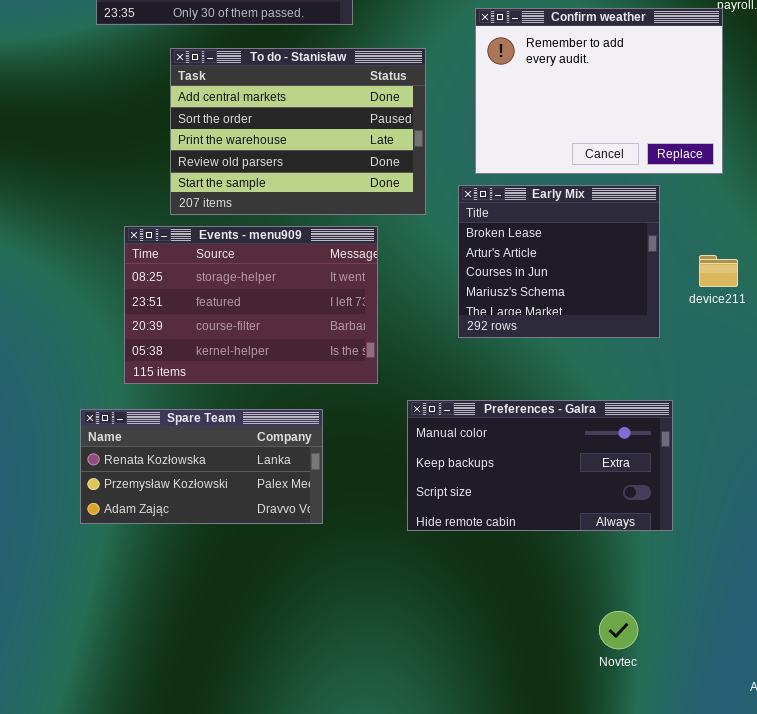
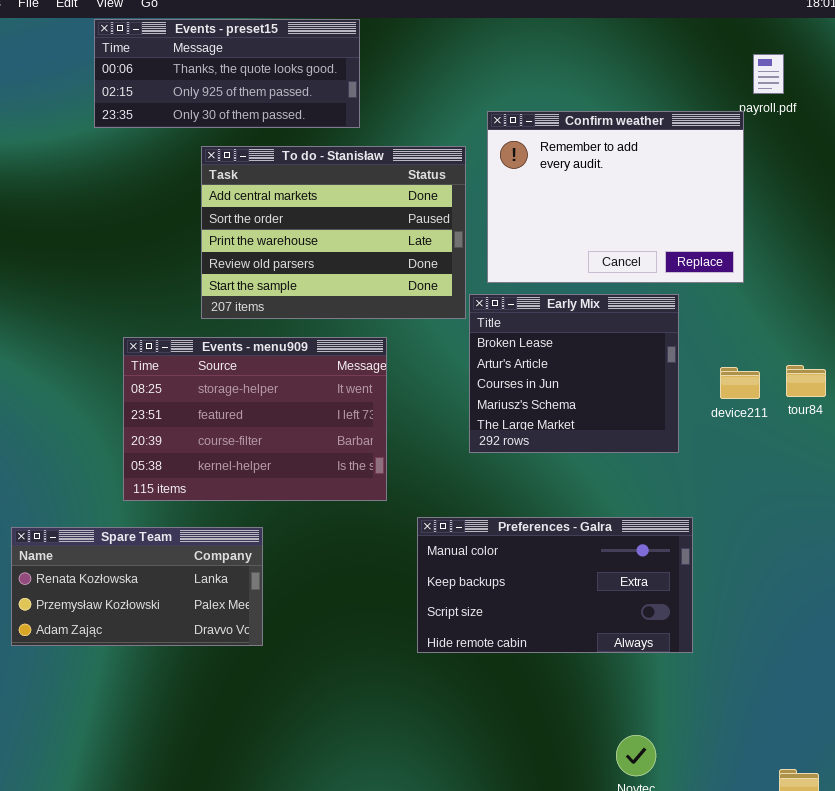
To do - Stanisław: [170,48,426,215] -> [201,146,466,319], moved
Spare Team: [80,409,323,524] -> [11,527,263,646], moved

